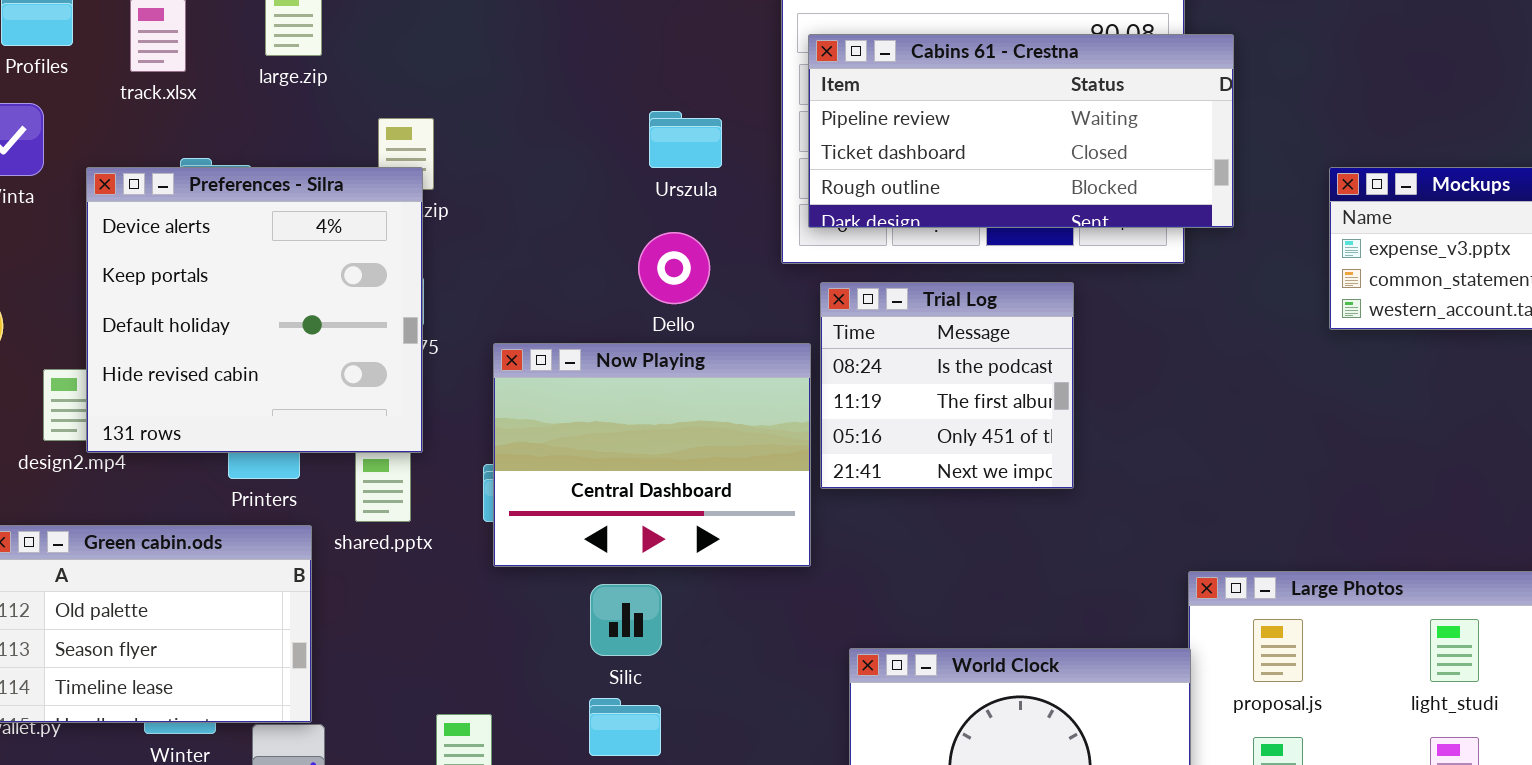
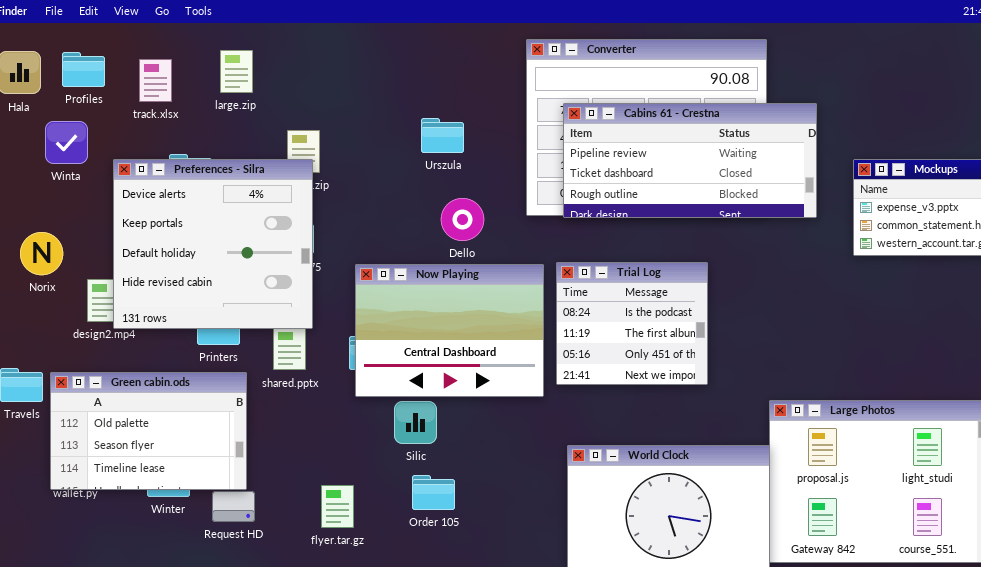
Cabins 61 - Crestna: [808,34,1234,228] -> [563,103,817,218], moved
Urszula: [649,111,722,168] -> [421,118,464,153], moved
Trial Log: [820,282,1074,489] -> [556,262,708,385], moved
Silic: [590,584,662,656] -> [394,401,437,444], moved

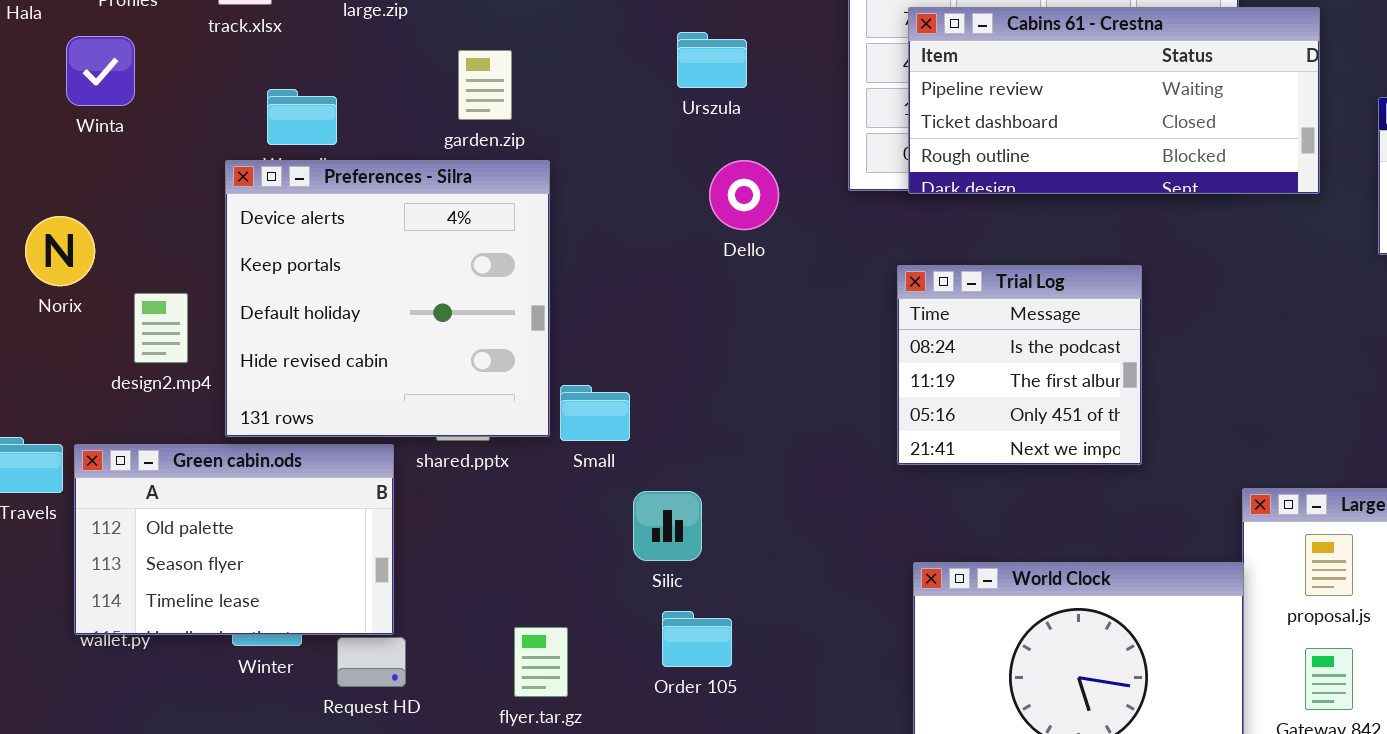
Preferences - Silra: [113,159,313,329] -> [225,160,550,437], moved
Now Playing: [355,264,544,397] -> none, closed

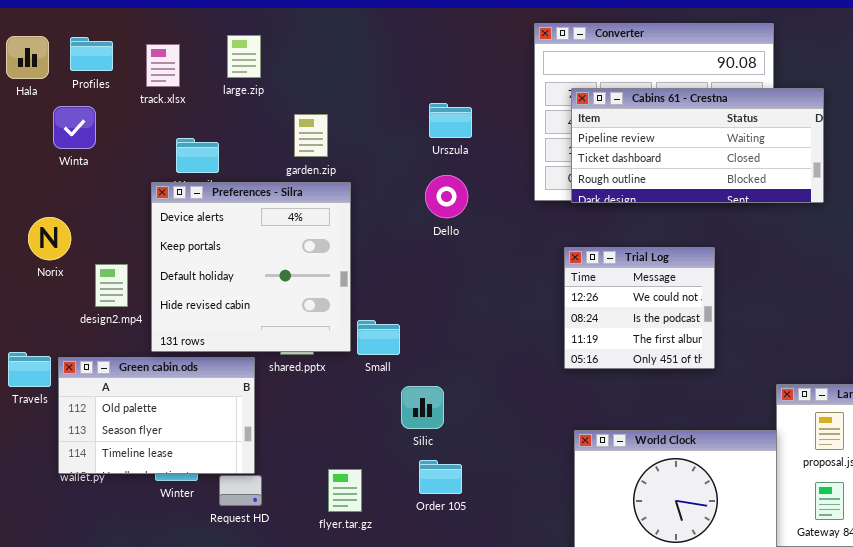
Dello: [709,160,779,230] -> [425,175,468,218], moved
Trial Log: [897,265,1142,465] -> [564,247,715,369], scrolled up 1 row

